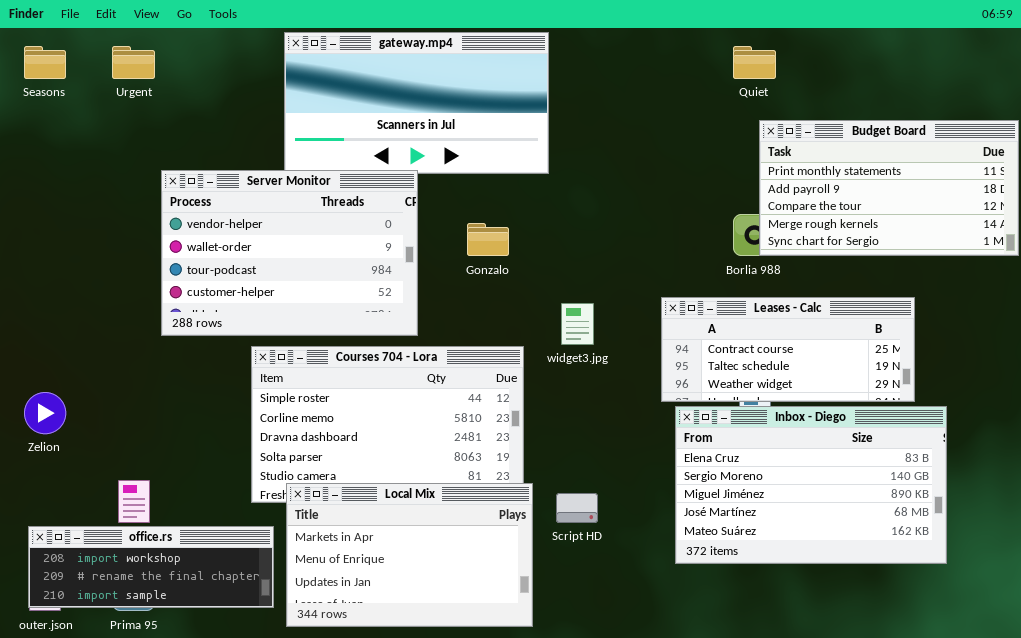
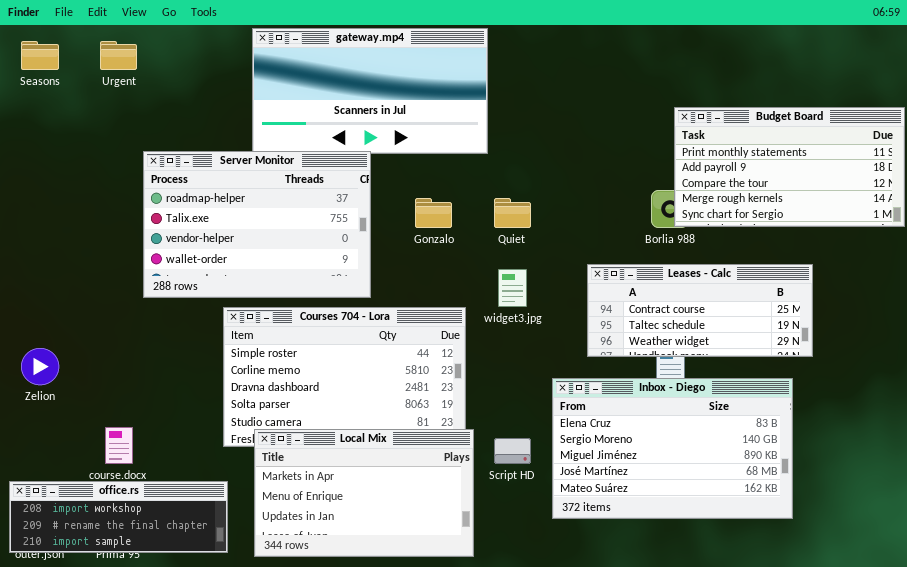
Quiet: [733,46,776,79] -> [494,198,531,228], moved
Server Monitor: [161,170,418,336] -> [143,151,371,298], scrolled up 2 rows
Inbox - Diego: [675,406,947,564] -> [552,378,793,519], moved
office.rs: [28,526,274,608] -> [9,481,228,553], moved

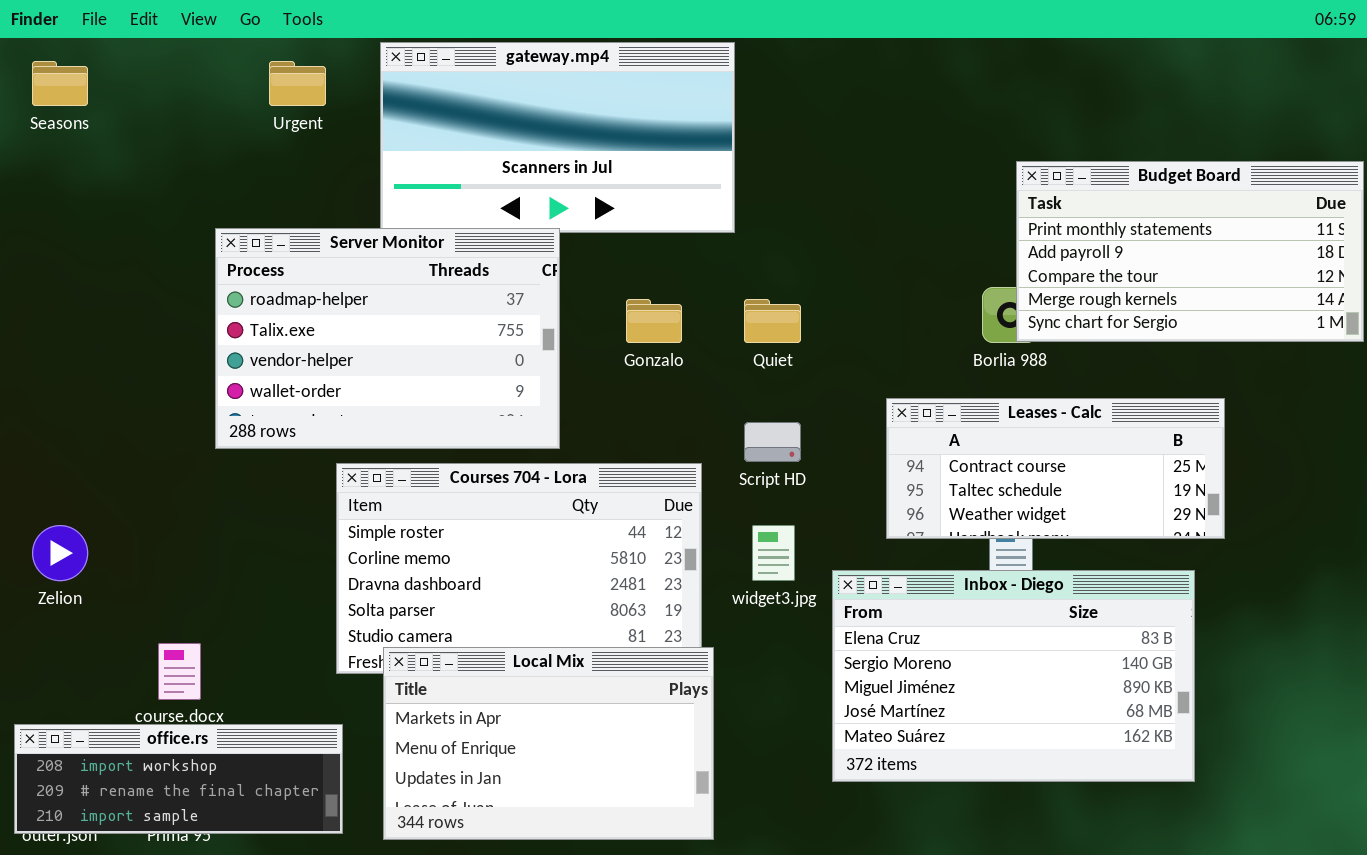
Urgent: [100,41,137,70] -> [269,61,326,106], moved
widget3.jpg: [498,269,527,307] -> [752,525,795,581], moved
Script HD: [494,438,531,464] -> [744,422,801,462], moved

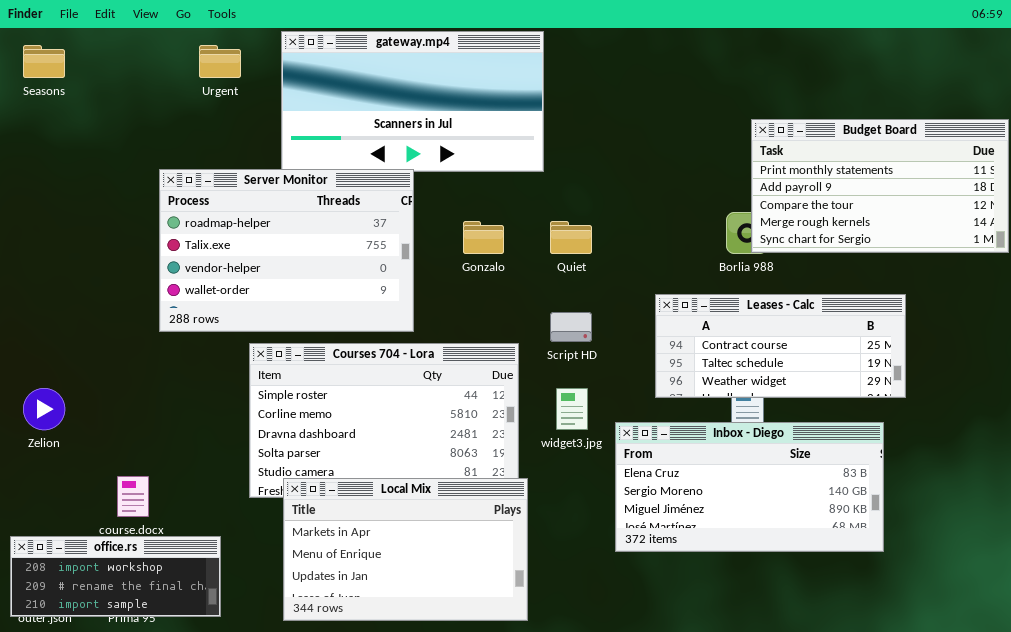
Inbox - Diego: [832,570,1195,782] -> [615,422,884,552], resized
office.rs: [14,724,343,834] -> [10,536,221,617], resized

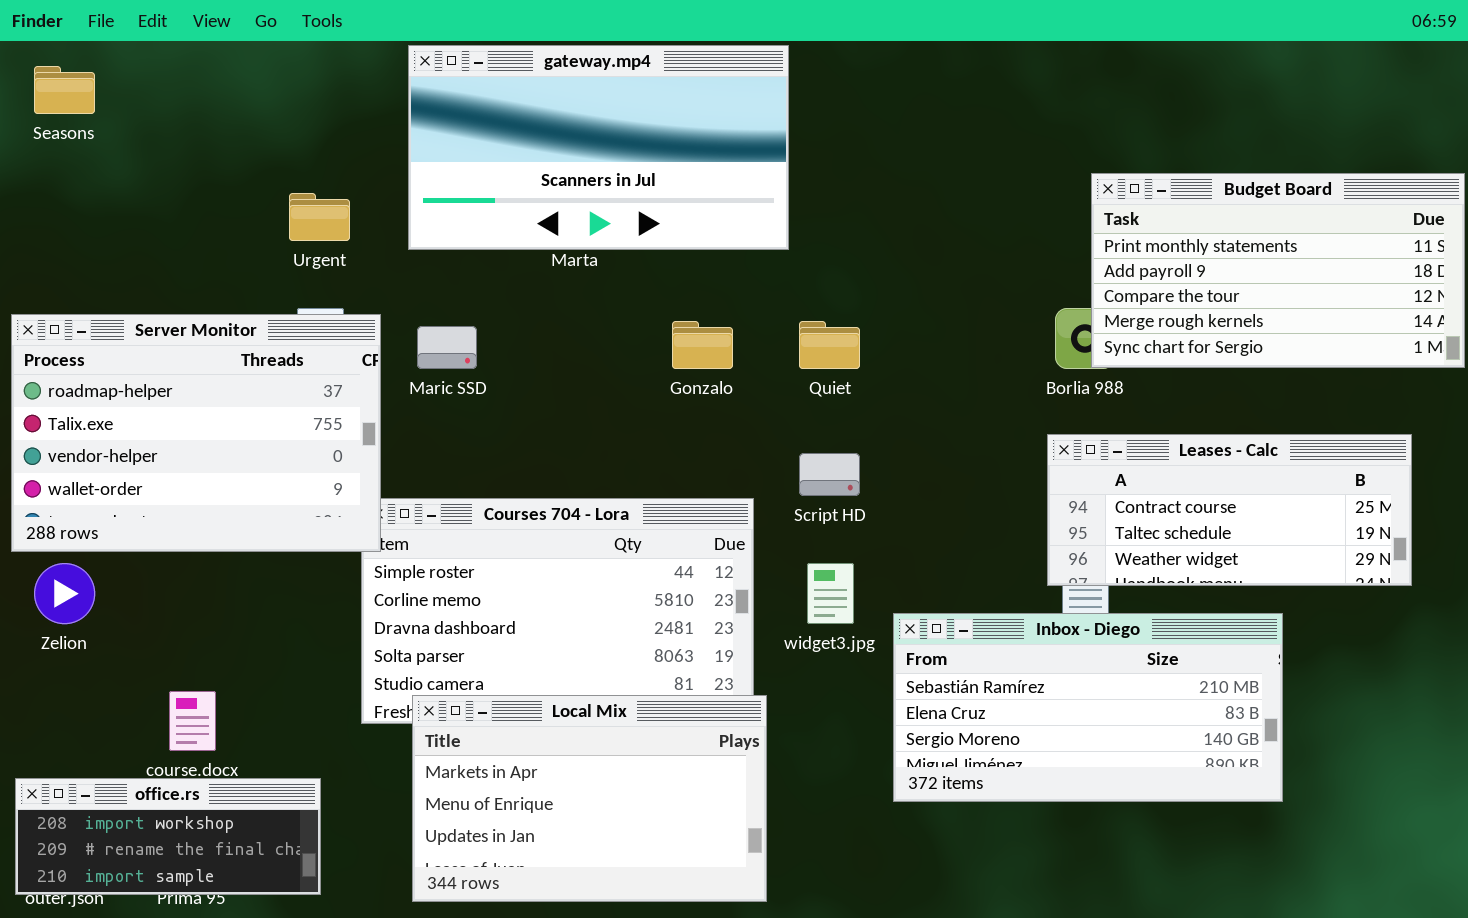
Urgent: [199,45,241,78] -> [289,193,350,241], moved
Server Monitor: [159,169,414,332] -> [11,314,381,552], moved
Leases - Calc: [655,294,906,398] -> [1047,434,1412,586], moved
Inbox - Diego: [615,422,884,552] -> [893,613,1283,802], scrolled up 1 row

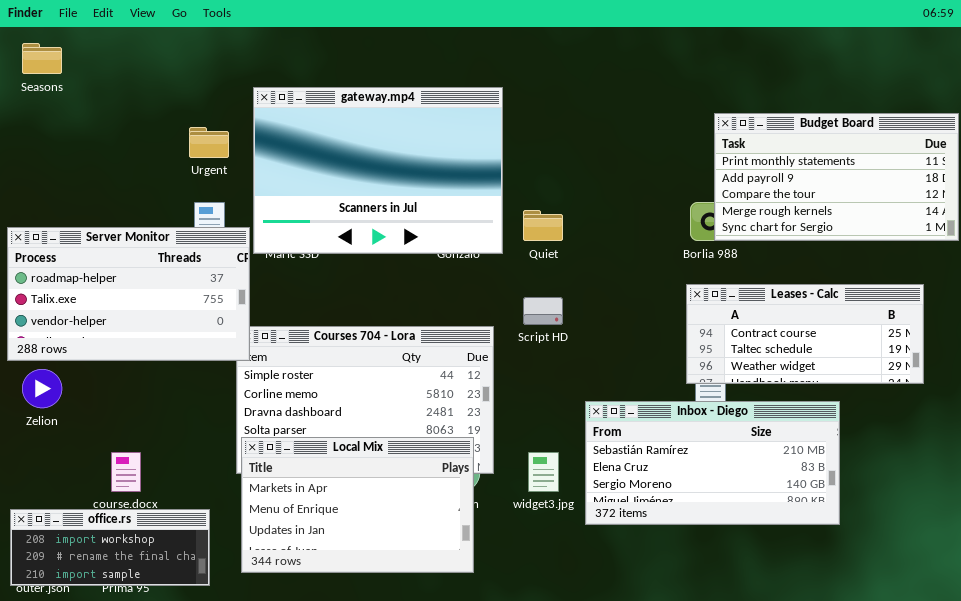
gateway.mp4: [408,45,789,250] -> [253,87,503,254], moved, resized
Server Monitor: [11,314,381,552] -> [7,227,250,361], resized
widget3.jpg: [807,563,854,624] -> [528,452,559,492], moved
Local Mix: [412,695,767,902] -> [241,437,474,573], moved

